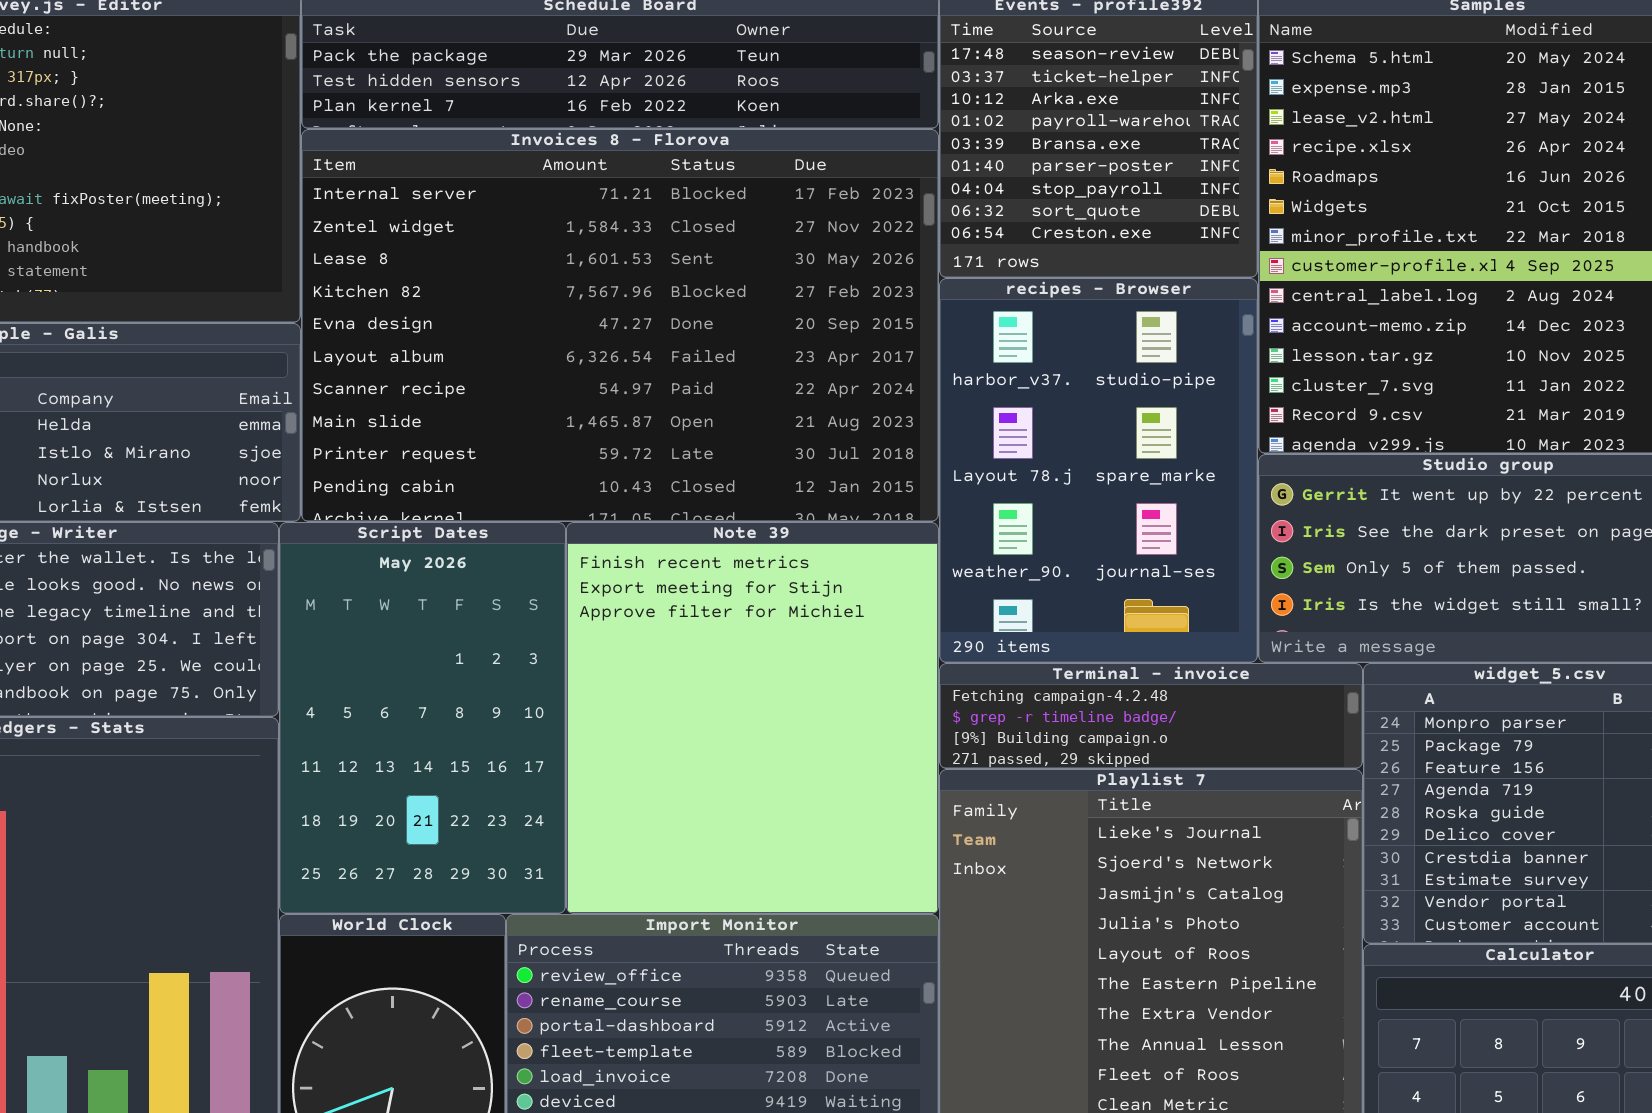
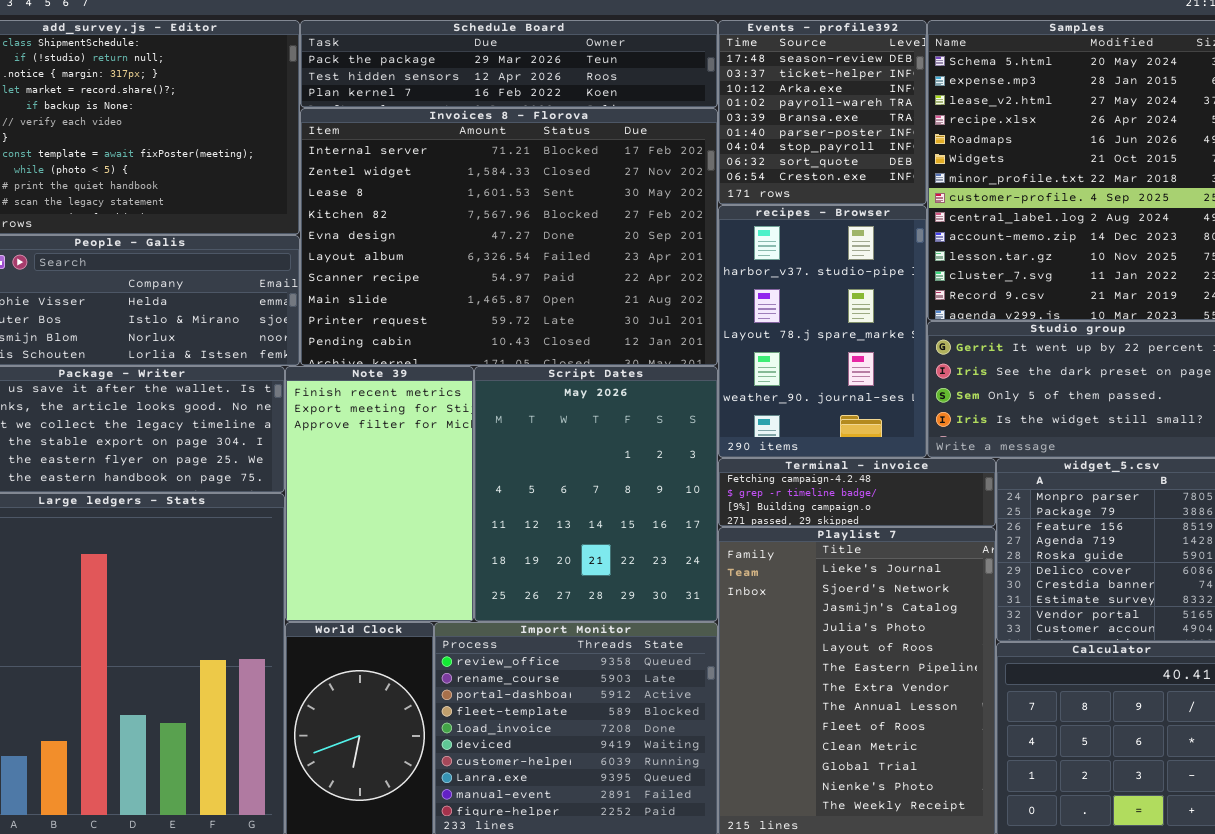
Script Dates: [279,522,566,914] -> [474,366,718,622], moved, resized
Note 39: [566,522,939,914] -> [285,366,474,622], moved, resized

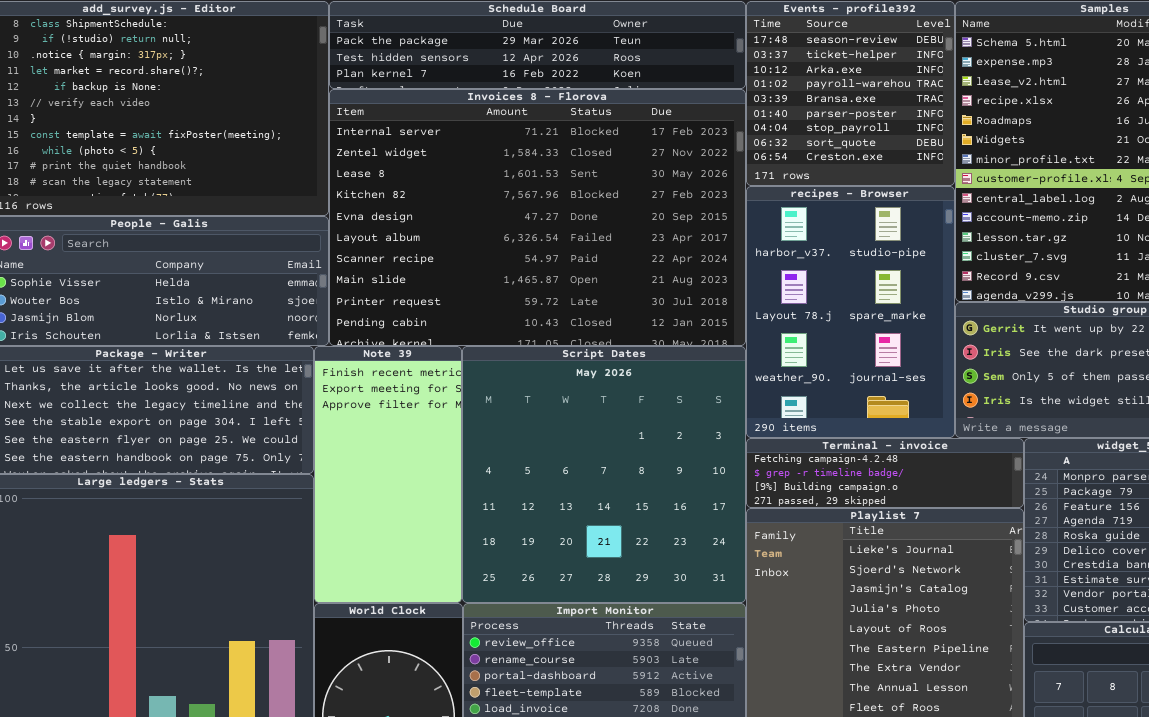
Note 39: [285,366,474,622] -> [314,346,462,603], resized
Script Dates: [474,366,718,622] -> [462,346,746,603], resized

